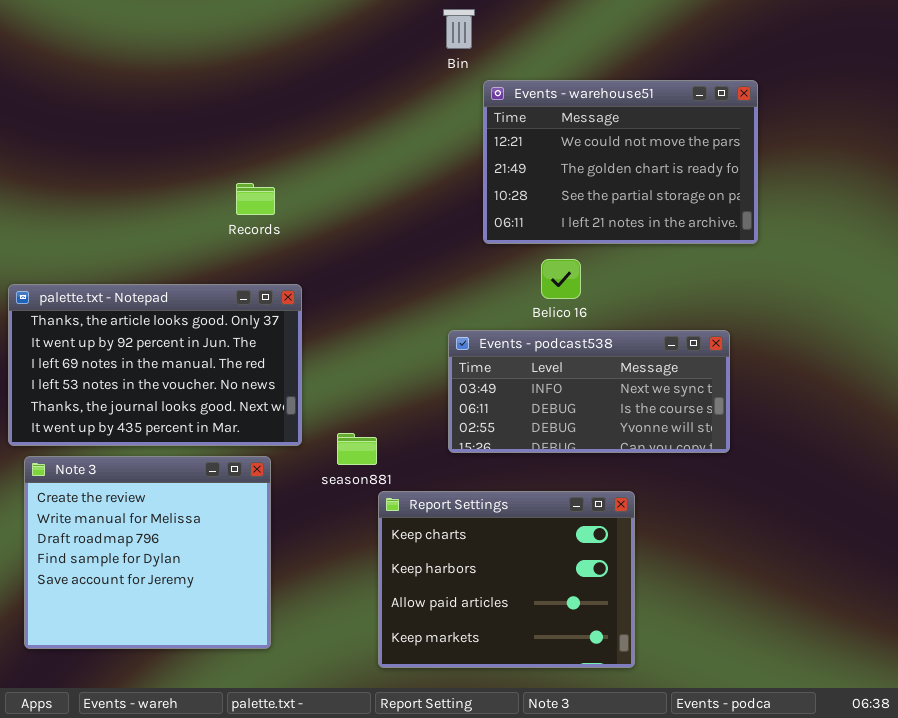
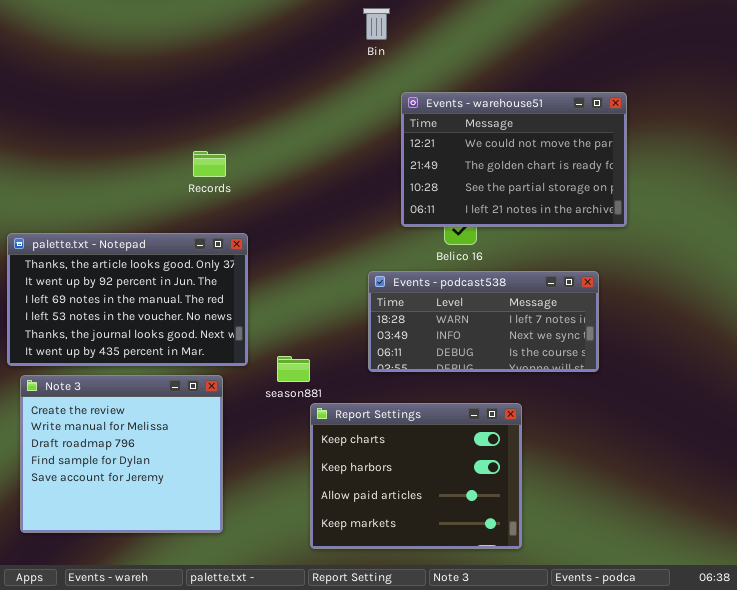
Events - warehouse51: [483,80,758,244] -> [401,92,627,227], moved
Events - podcast538: [448,330,730,453] -> [368,271,599,372], scrolled up 1 row

